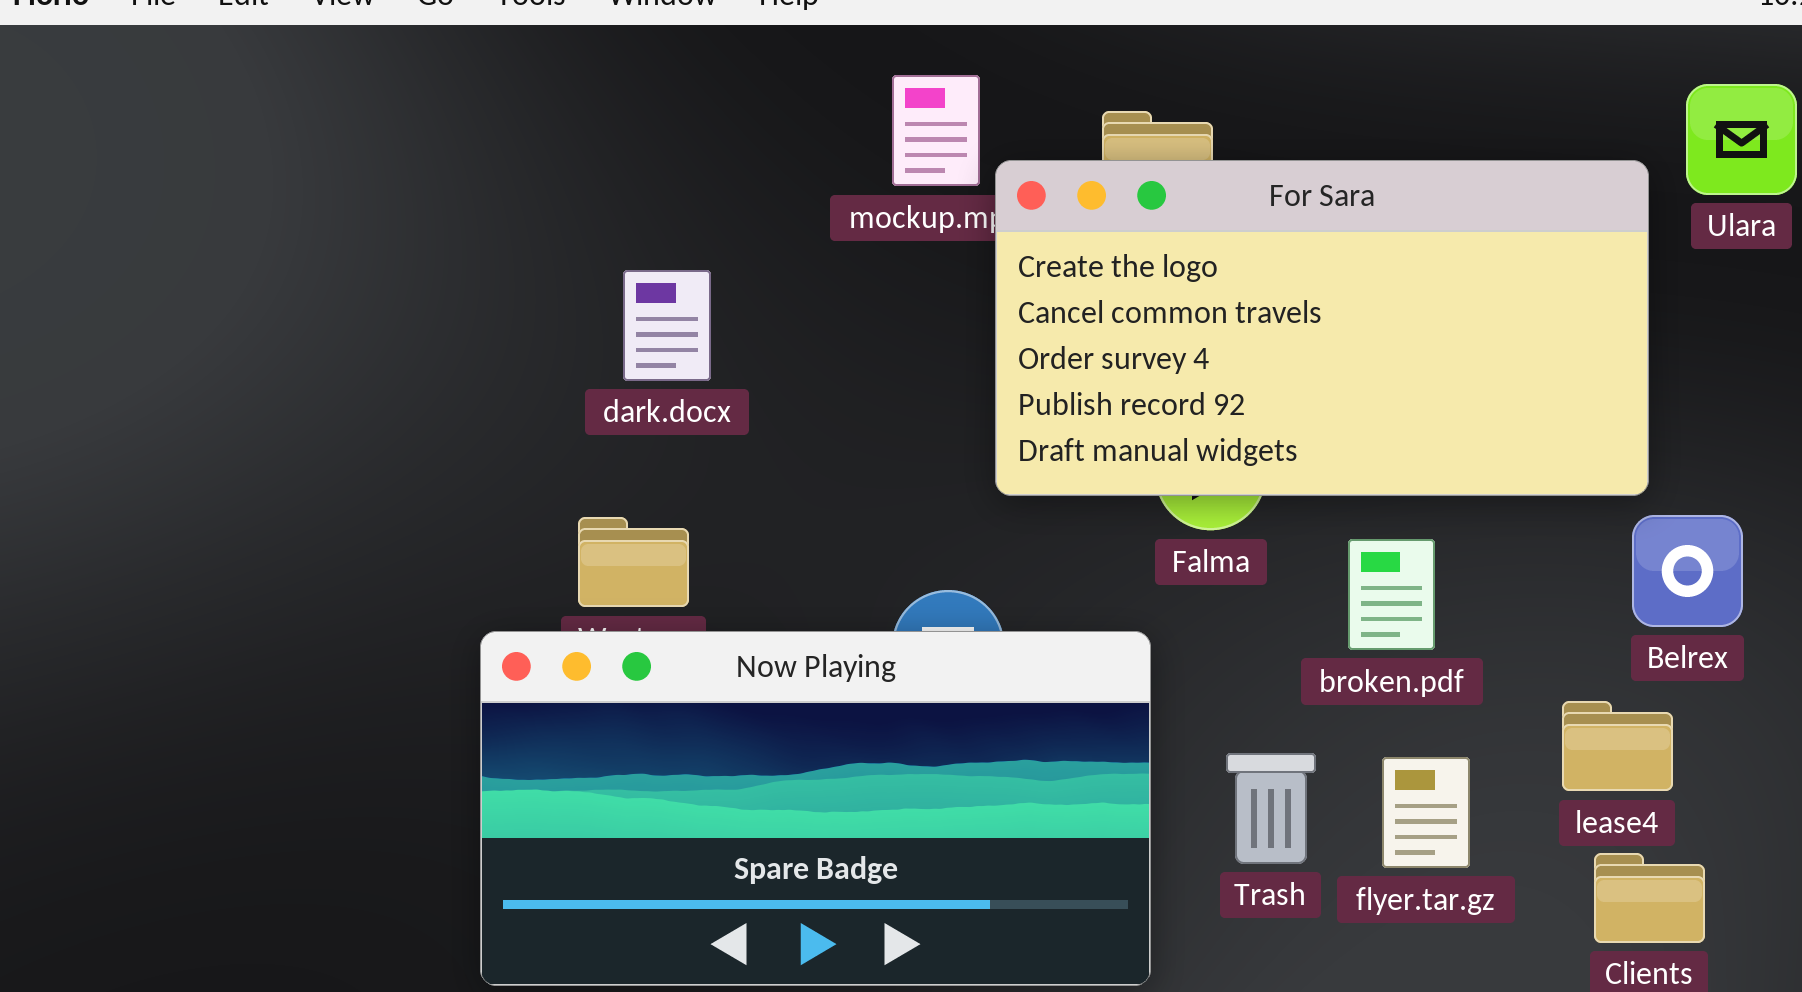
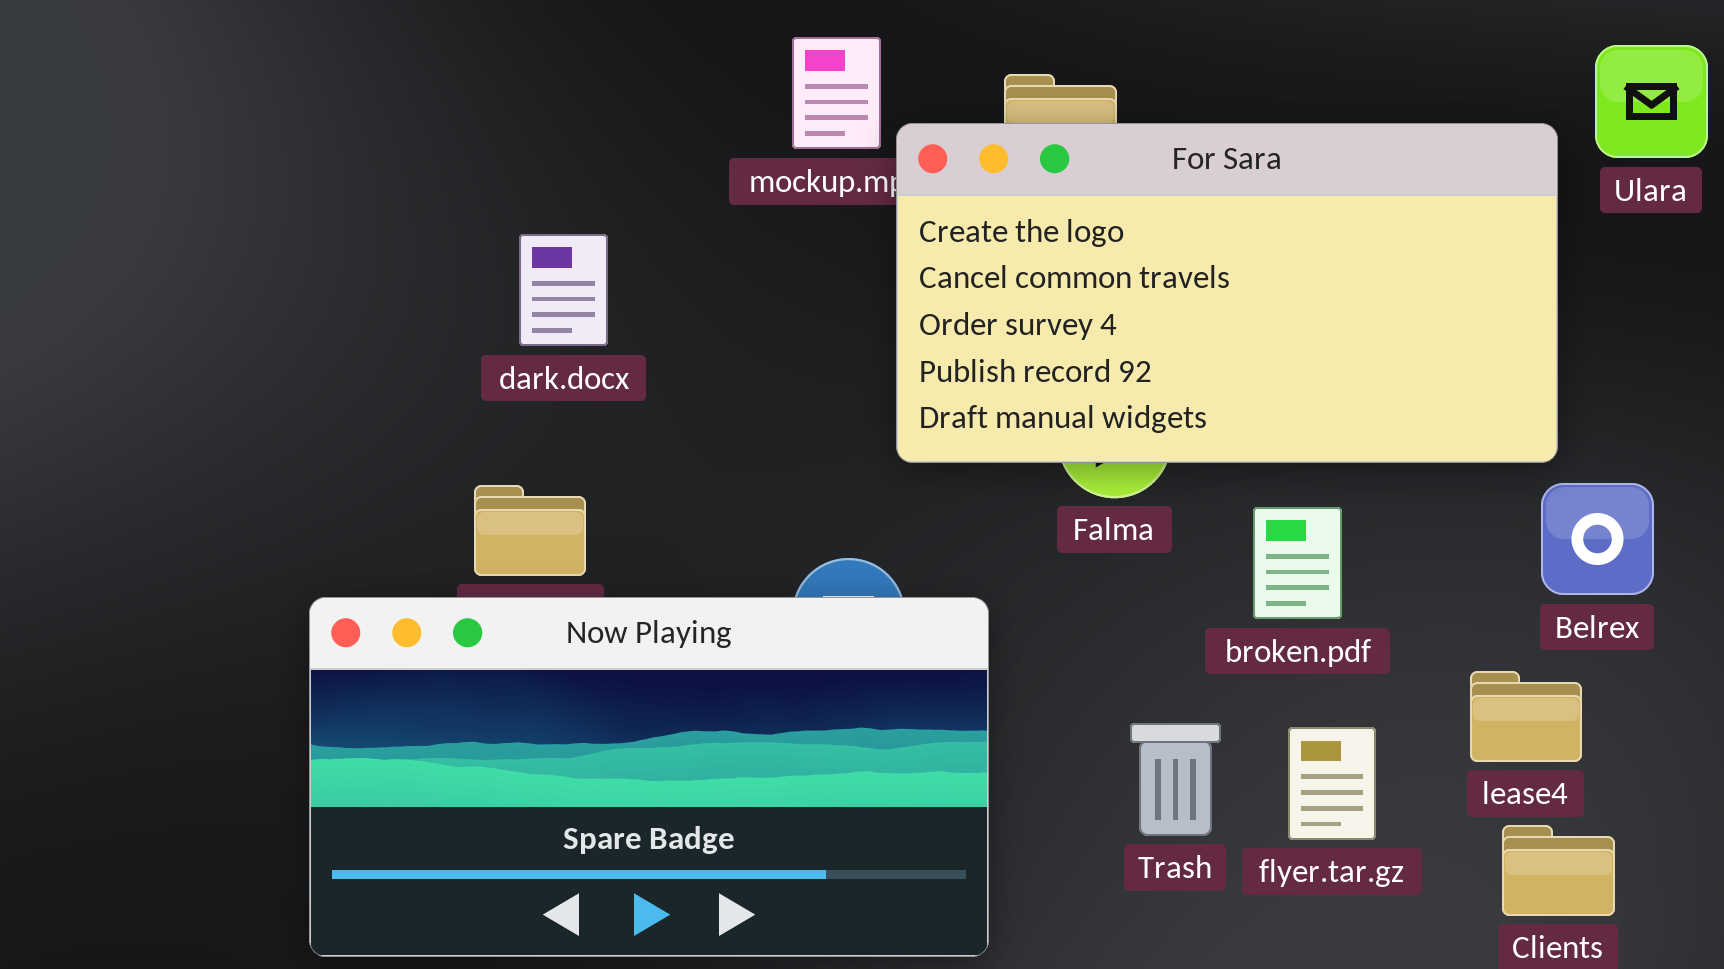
Now Playing: [480,631,1151,986] -> [309,597,989,957], moved

